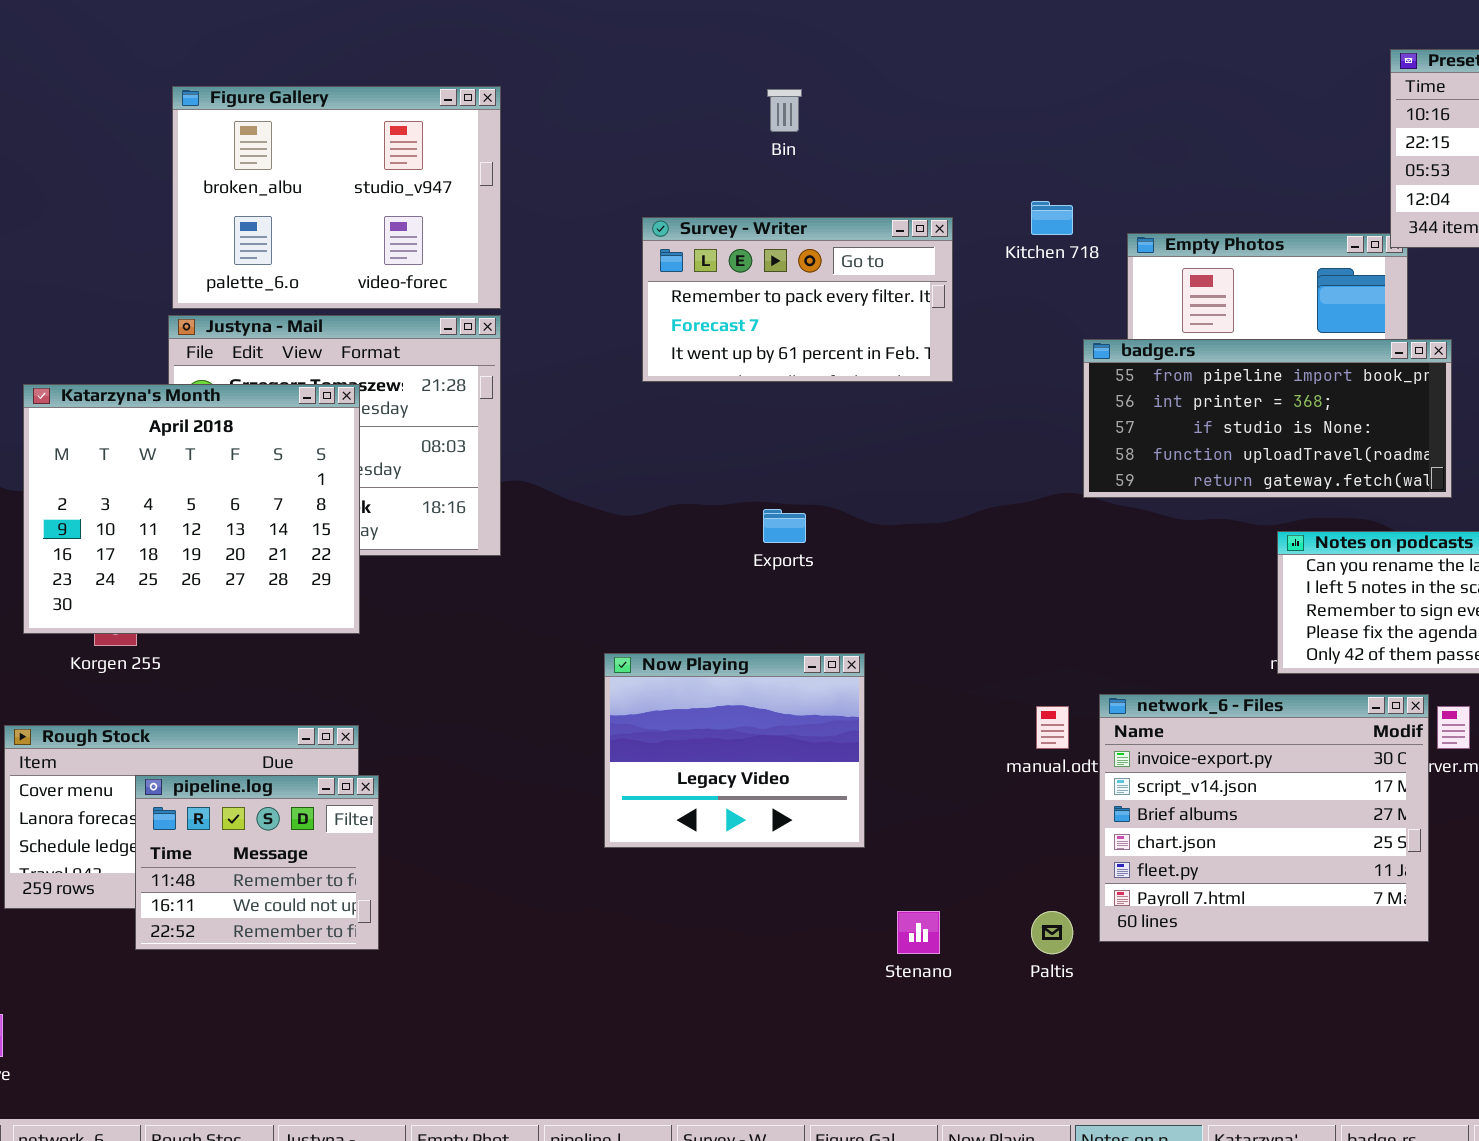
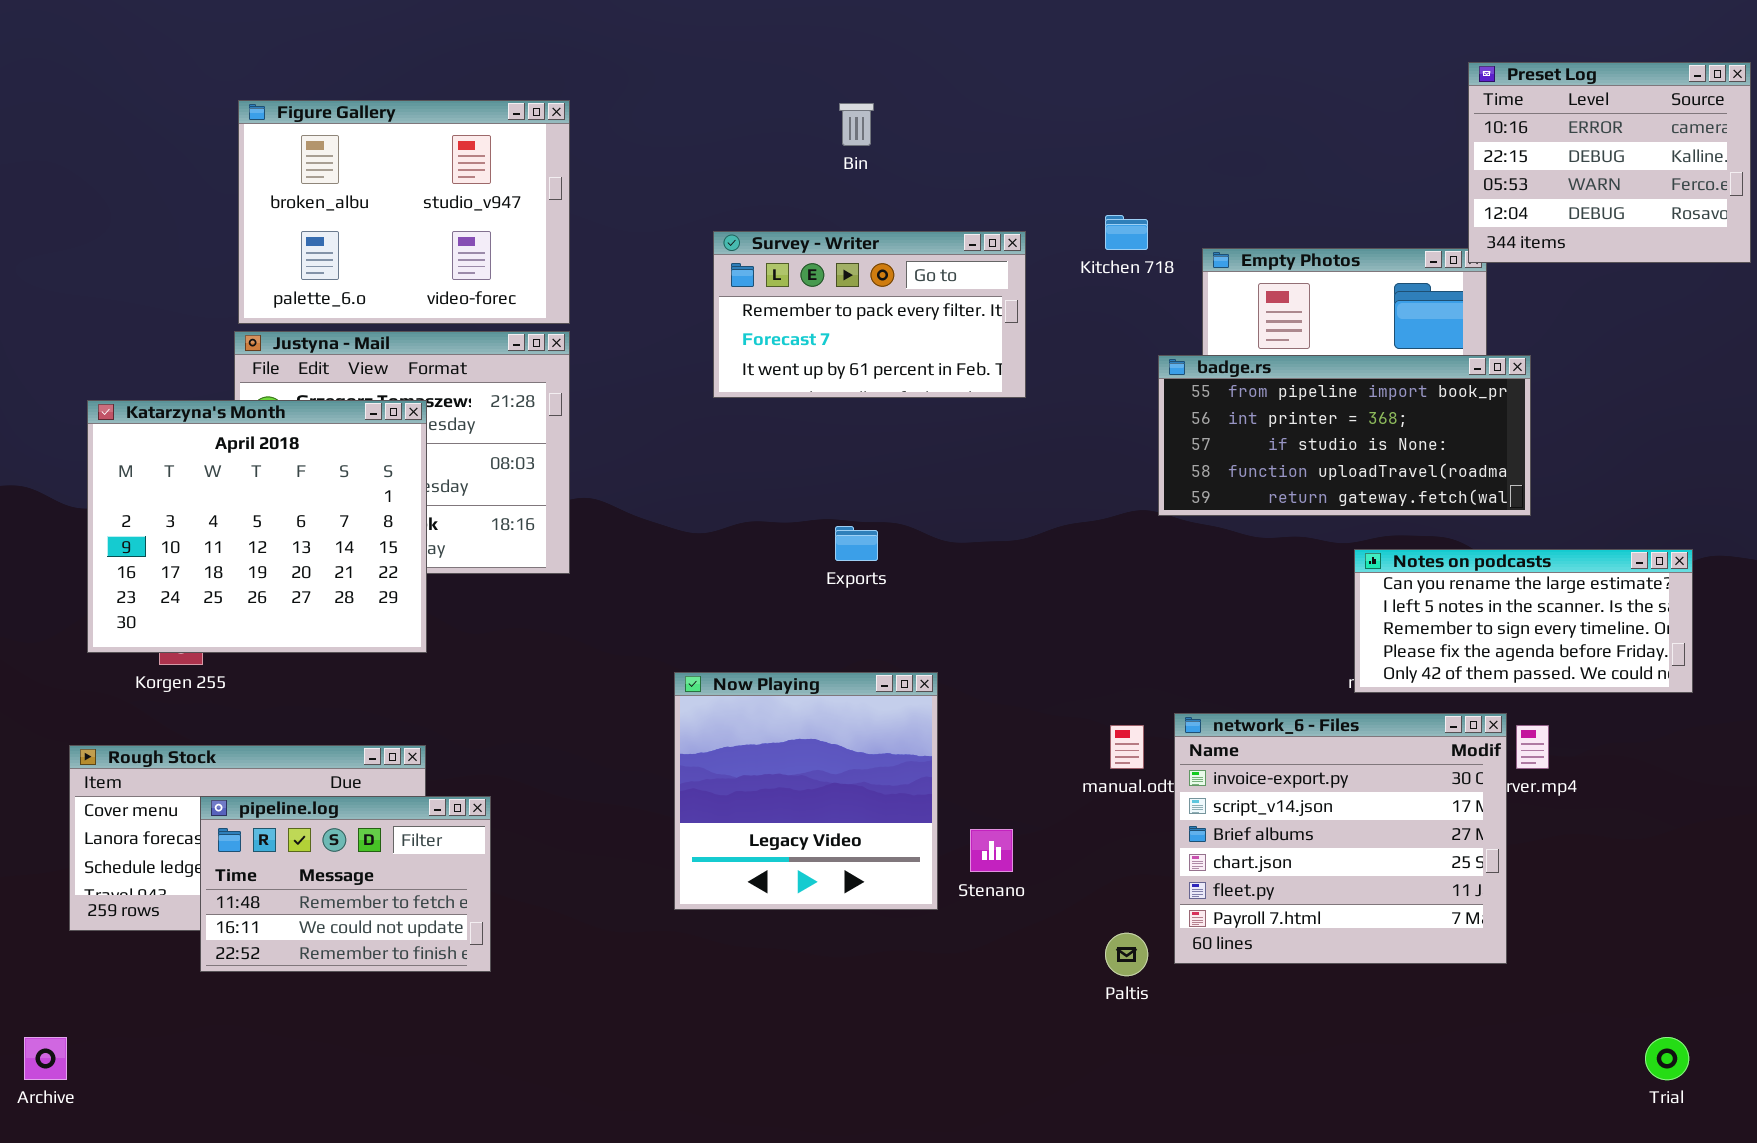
Now Playing: [604,653,865,848] -> [674,672,938,910], resized
pipeline.log: [135,775,379,950] -> [200,796,491,972], resized
Stenano: [897,911,940,954] -> [970,829,1013,872], moved

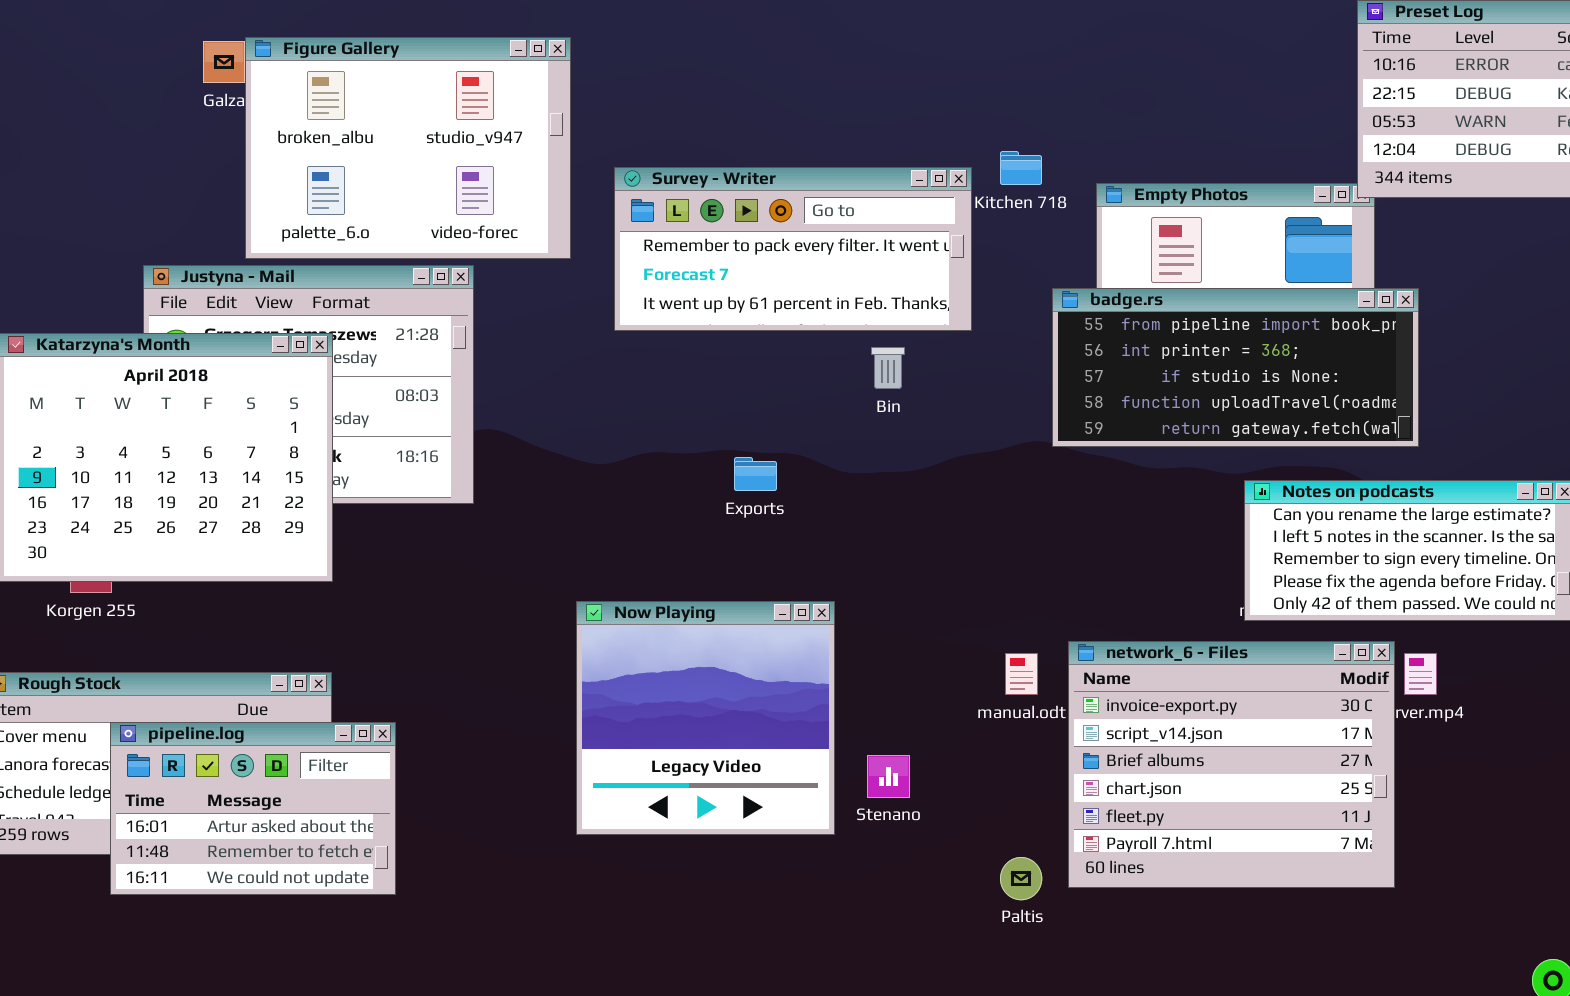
Figure Gallery: [238,100,570,324] -> [245,37,571,259], moved
Bin: [839,103,874,146] -> [871,347,905,389], moved
Survey - Writer: [713,231,1026,398] -> [614,167,972,331], resized
pipeline.log: [200,796,491,972] -> [110,722,396,895], scrolled up 1 row

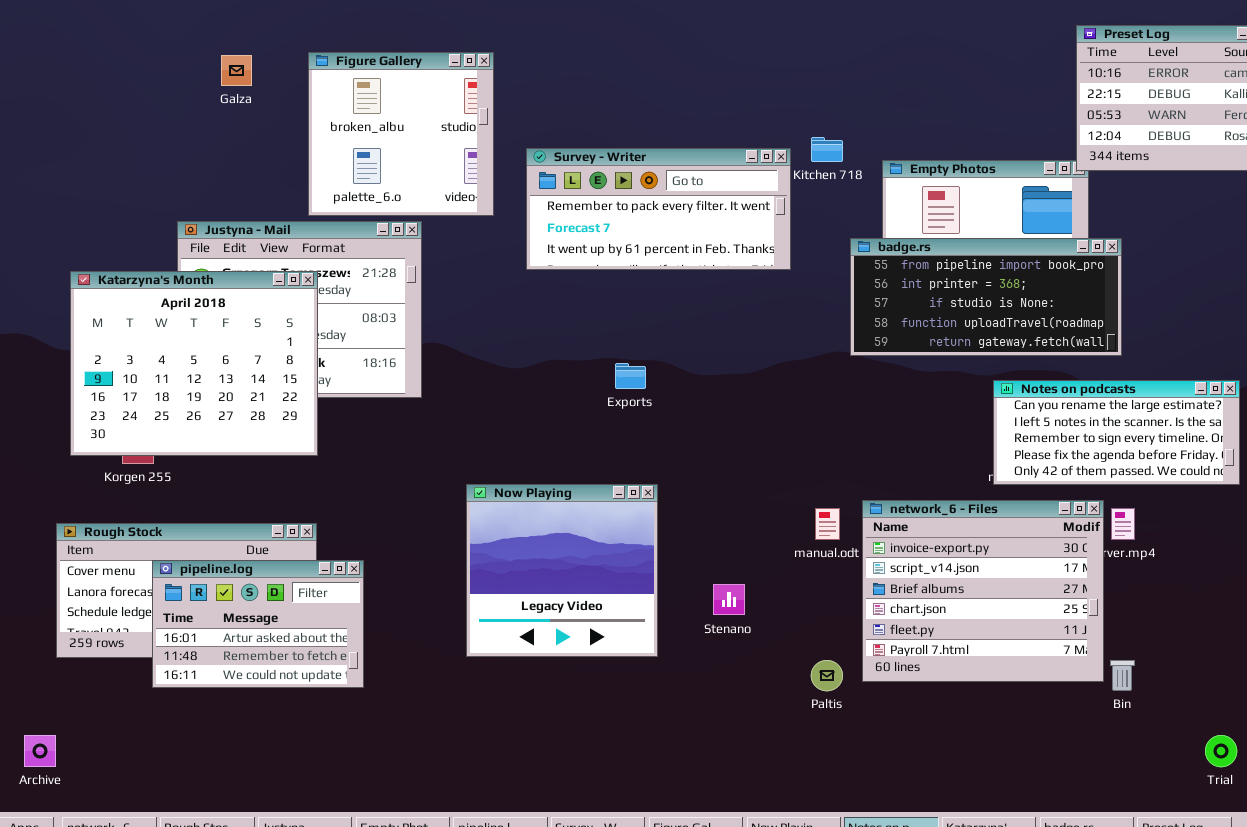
Figure Gallery: [245,37,571,259] -> [308,52,494,216], resized
Bin: [871,347,905,389] -> [1110,660,1135,691], moved
Now Playing: [576,601,835,835] -> [466,484,658,657], moved

